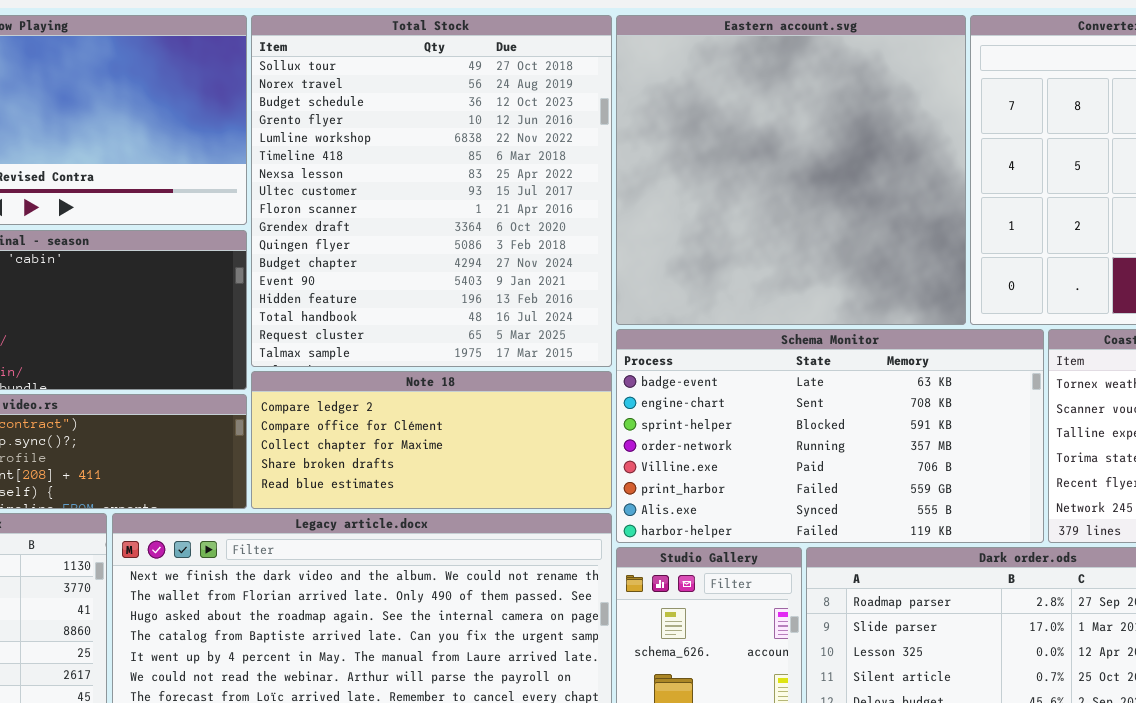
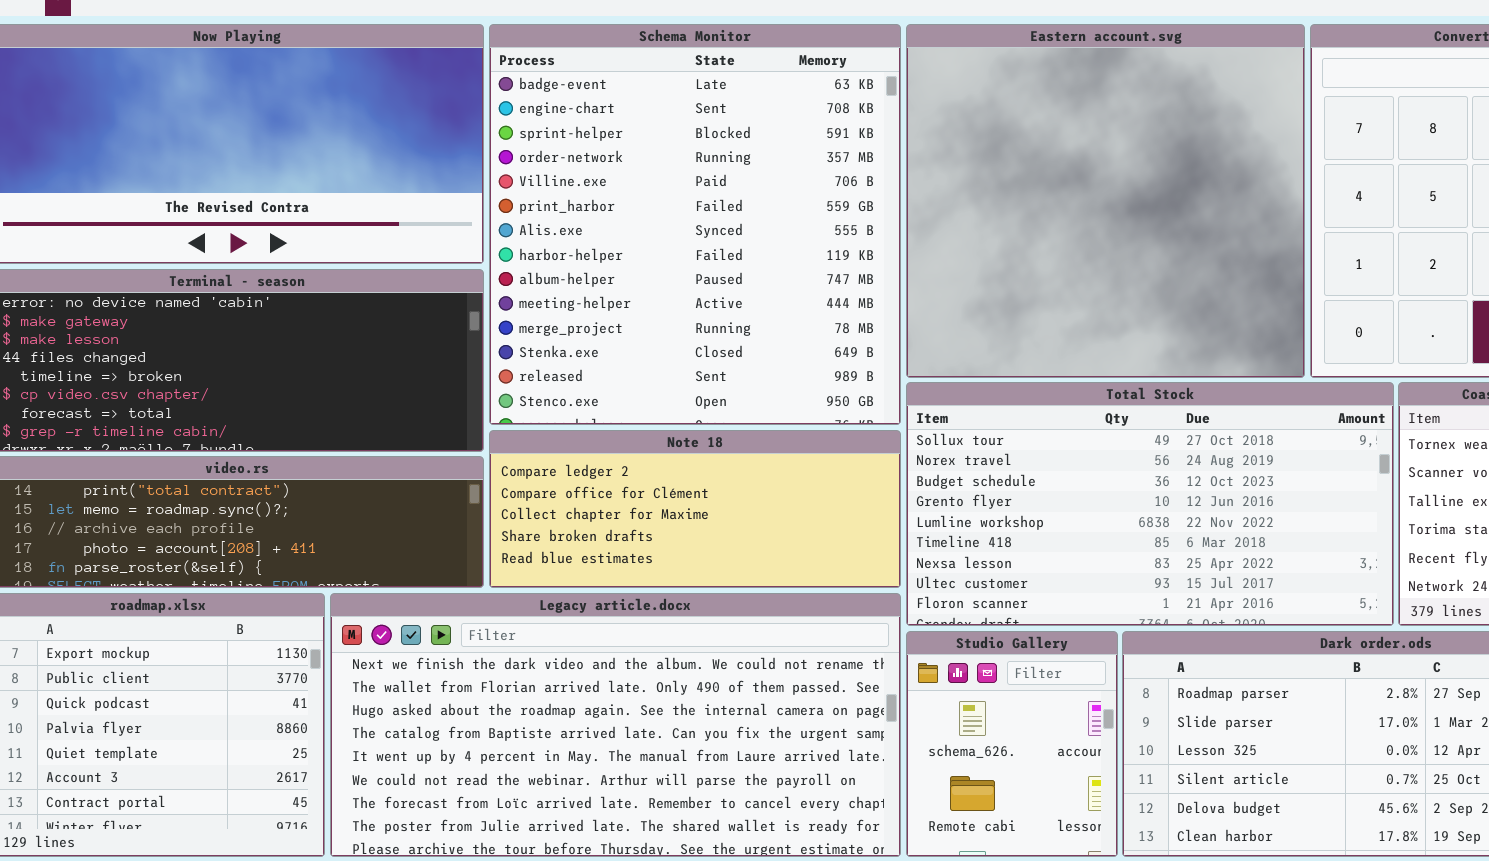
Total Stock: [251,15,612,367] -> [906,382,1394,626], moved, resized
Schema Monitor: [616,329,1044,543] -> [489,24,901,425], moved, resized

